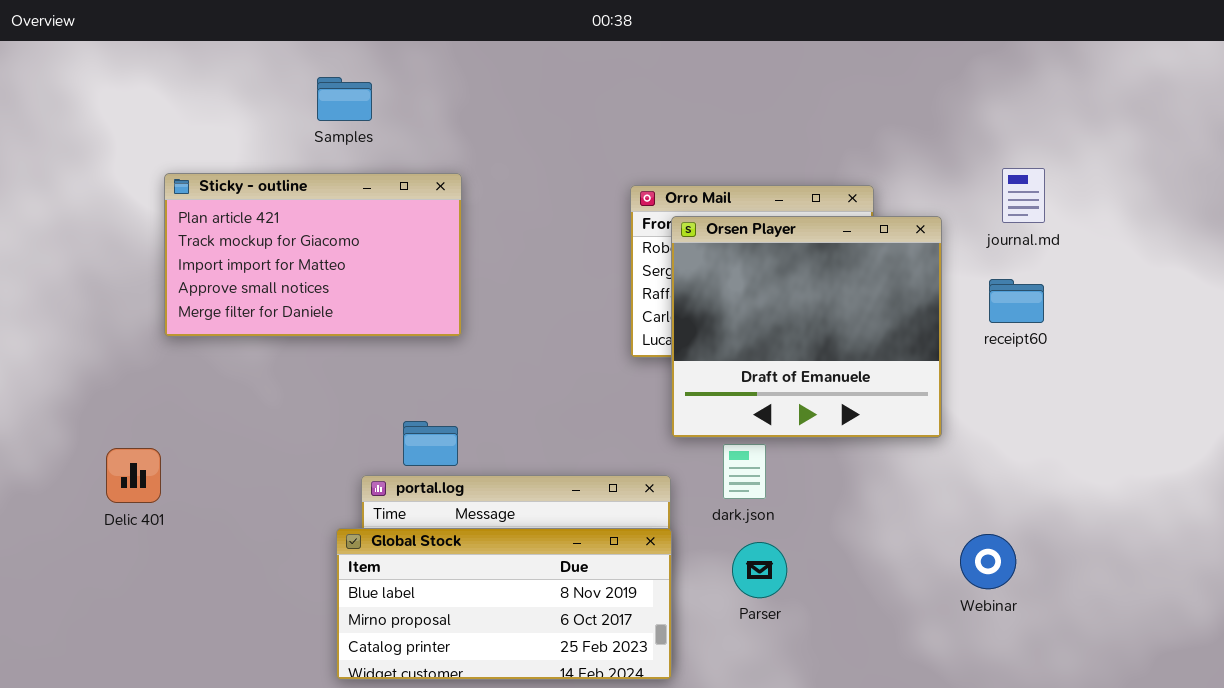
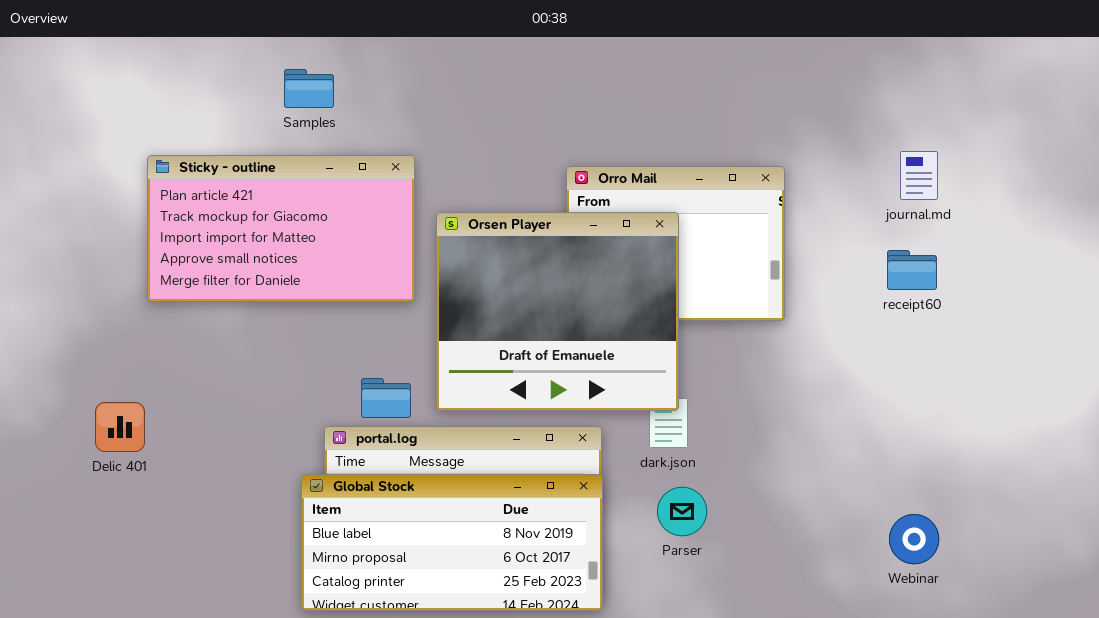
Orsen Player: [671,216,942,438] -> [436,212,679,411], moved
Webinar: [960,534,1016,589] -> [889,514,939,564], moved

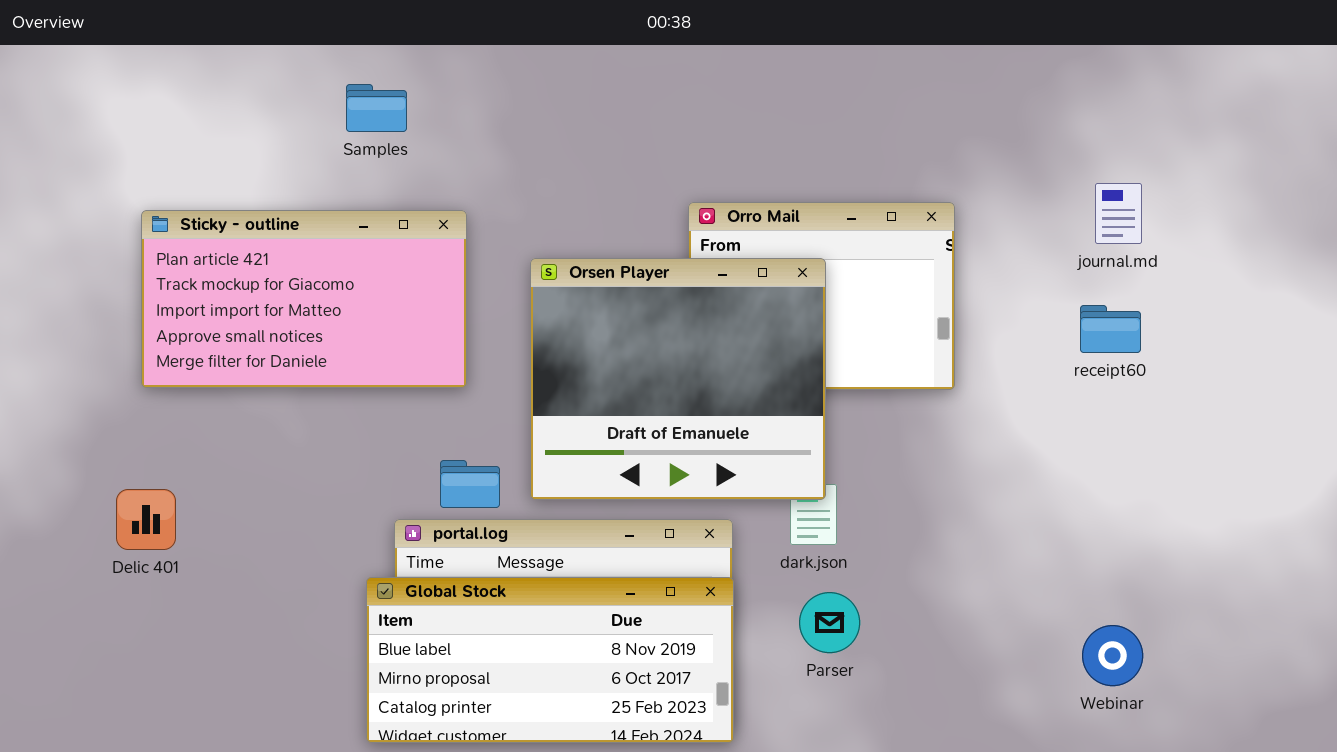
Sticky - outline: [147,155,415,302] -> [141,210,467,388], moved

